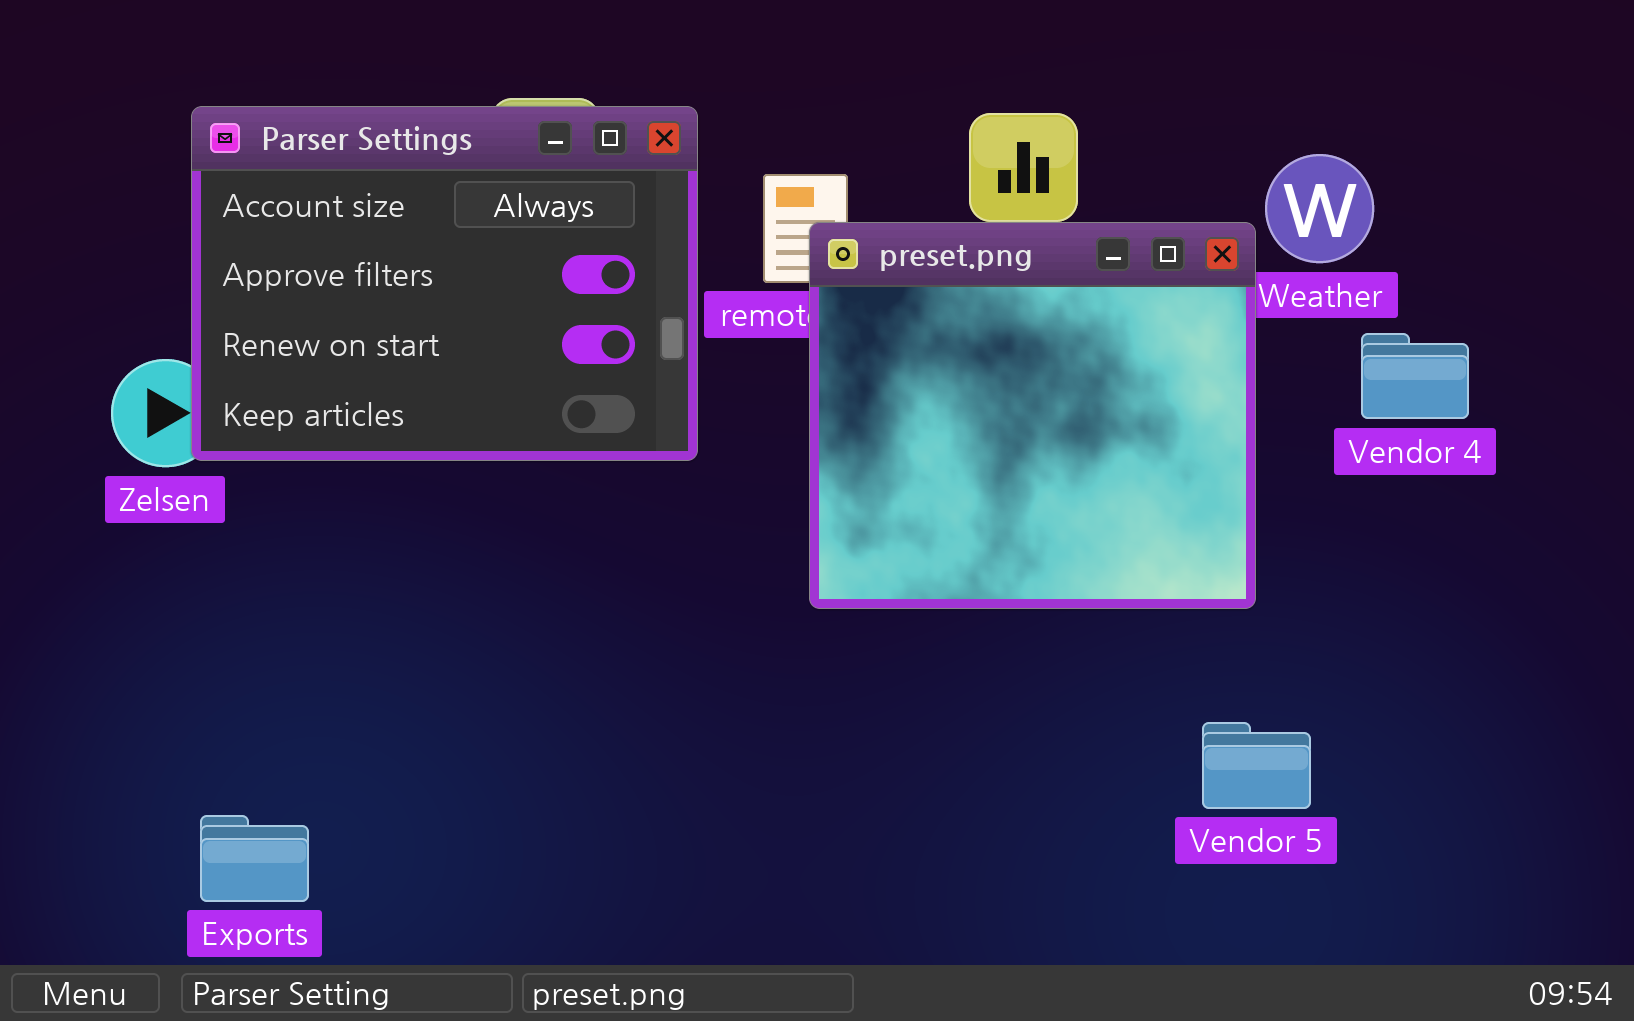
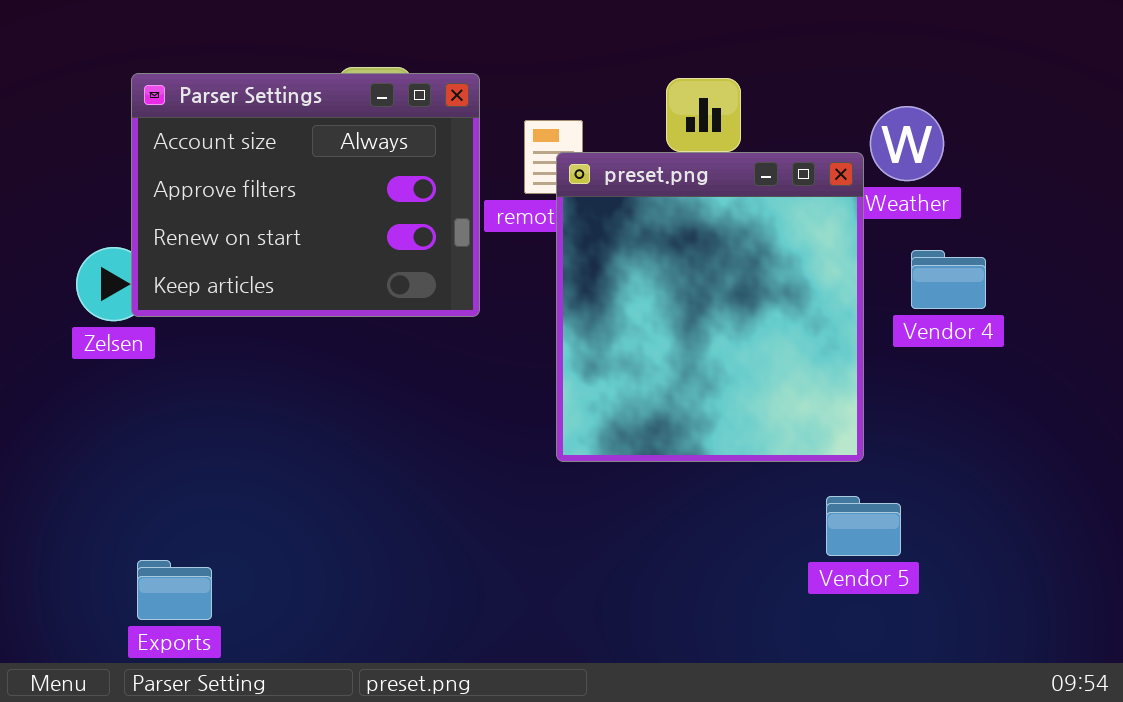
preset.png: [809,222,1256,609] -> [556,152,864,462], resized
Vendor 4: [1361,333,1469,419] -> [911,250,986,309], moved

